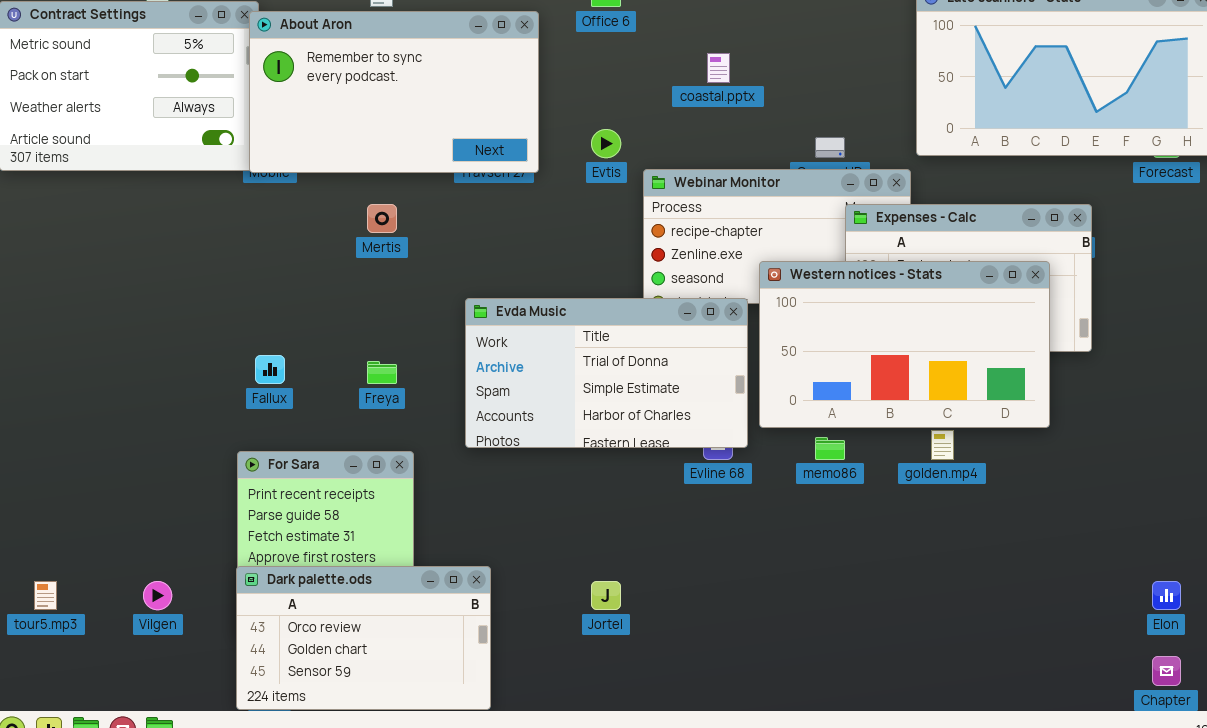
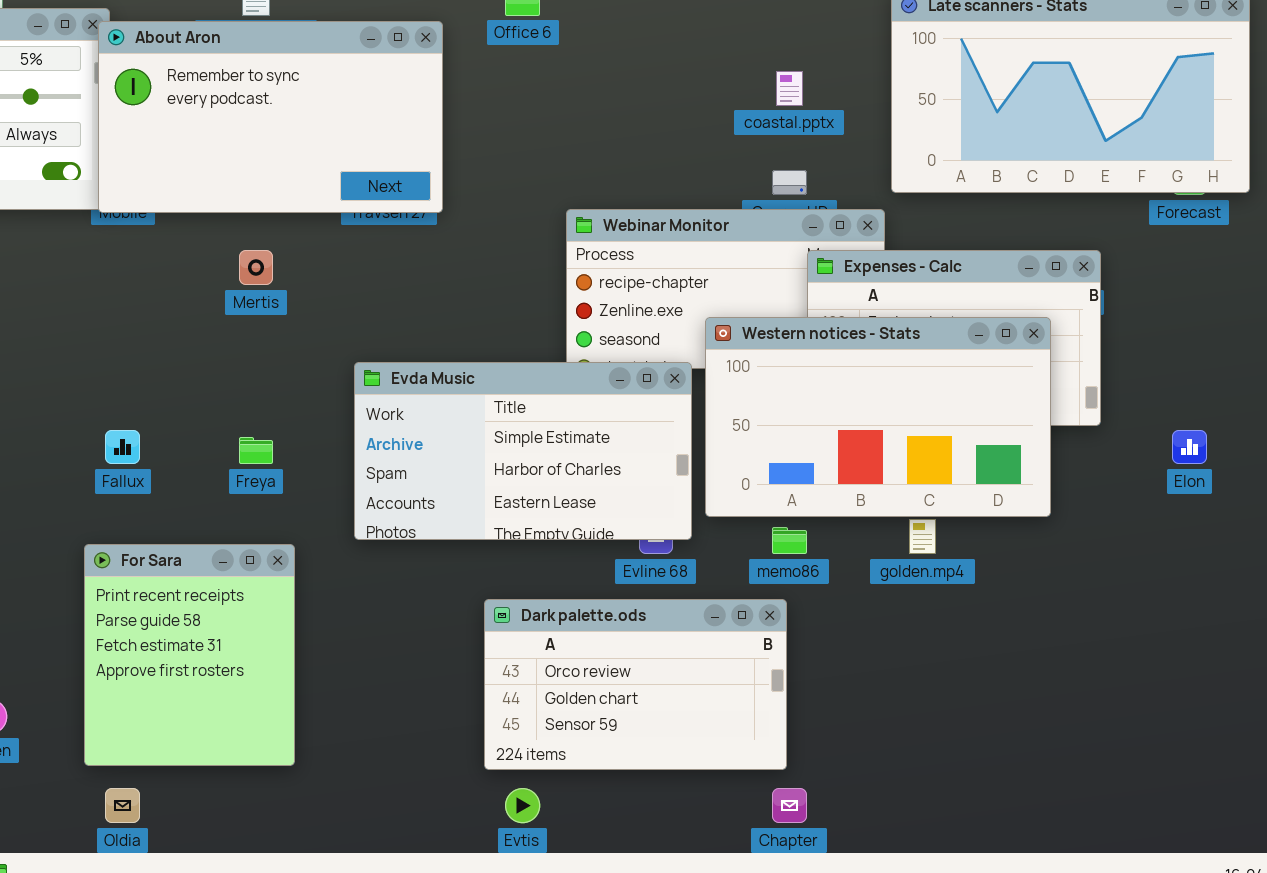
coastal.pptx: [707,53,730,83] -> [776,71,803,106], moved
Evtis: [591,129,621,158] -> [505,788,540,823], moved
Evda Music: [465,298,748,448] -> [354,362,692,540], scrolled down 1 row
Dark palette.ods: [236,566,491,710] -> [484,599,787,770], moved
Elon: [1152,581,1181,610] -> [1172,430,1207,464], moved
Chapter: [1152,656,1181,686] -> [772,788,807,823], moved

